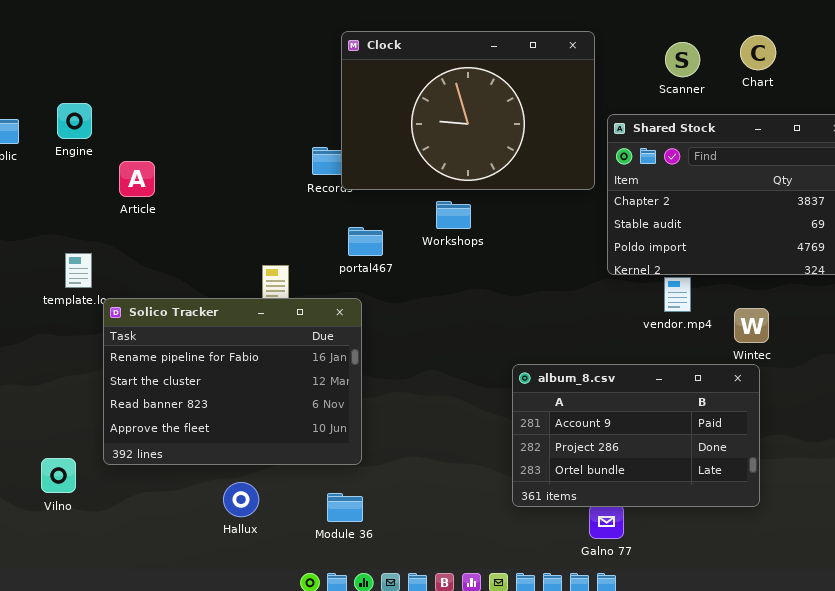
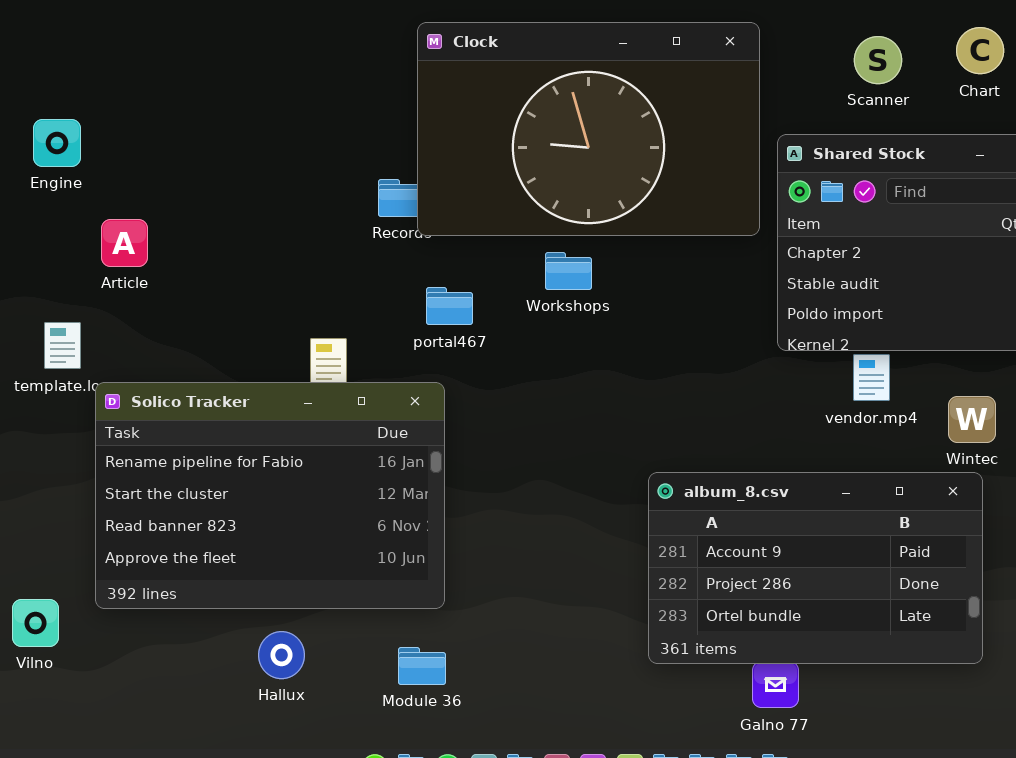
Article: [119,161,155,197] -> [101,219,148,267], moved

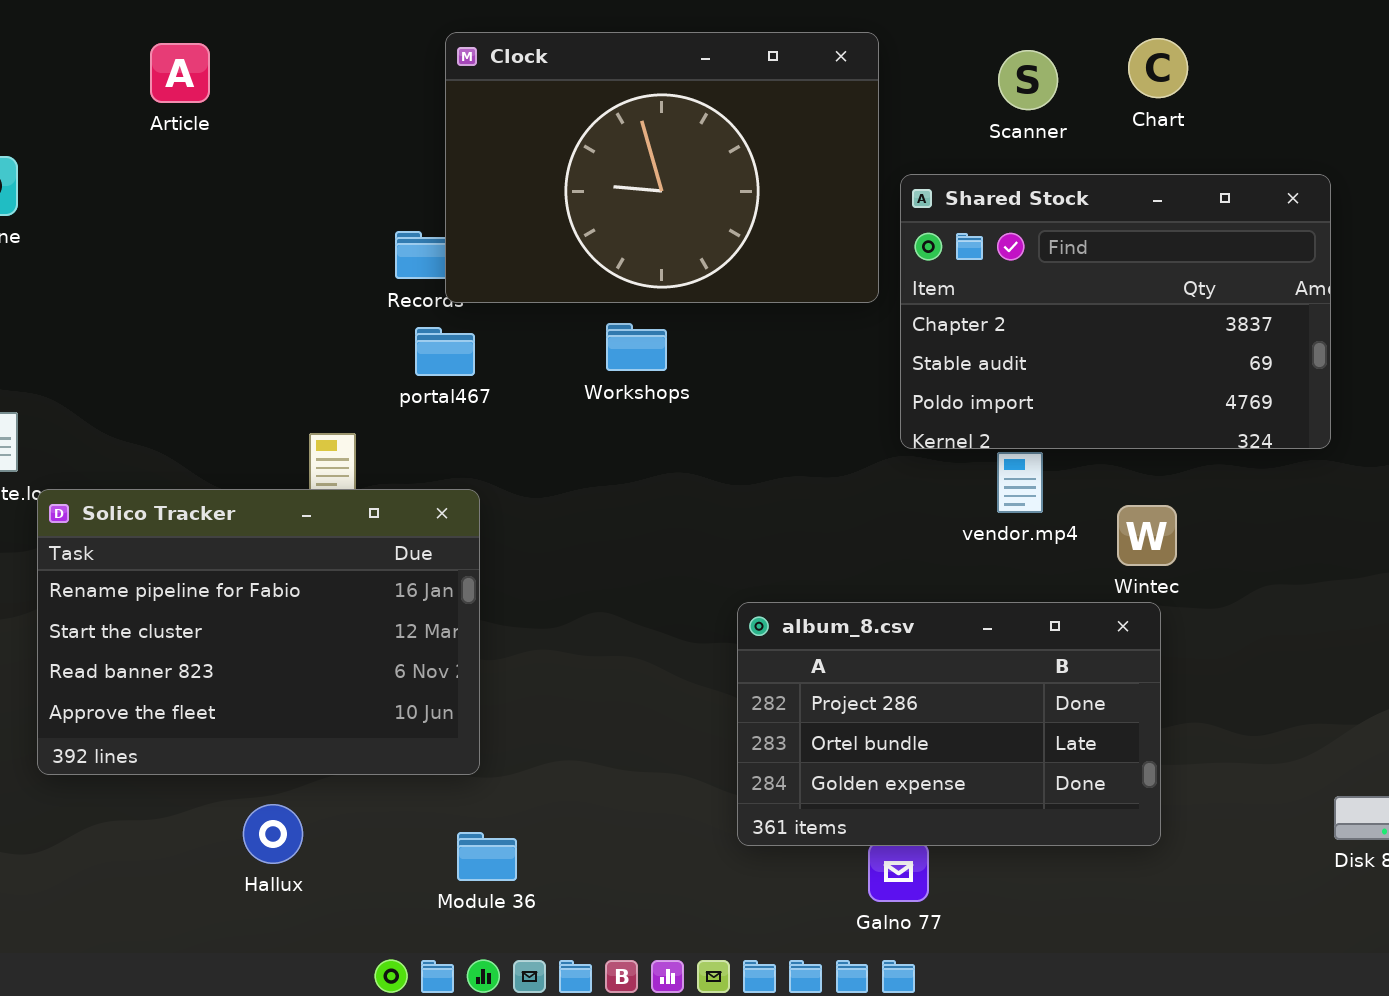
Article: [101,219,148,267] -> [150,43,210,103], moved
portal467: [426,287,473,325] -> [415,327,475,376], moved
album_8.csv: [648,472,983,664] -> [737,602,1161,846], scrolled down 1 row
Module 36: [398,647,446,685] -> [457,832,517,881], moved

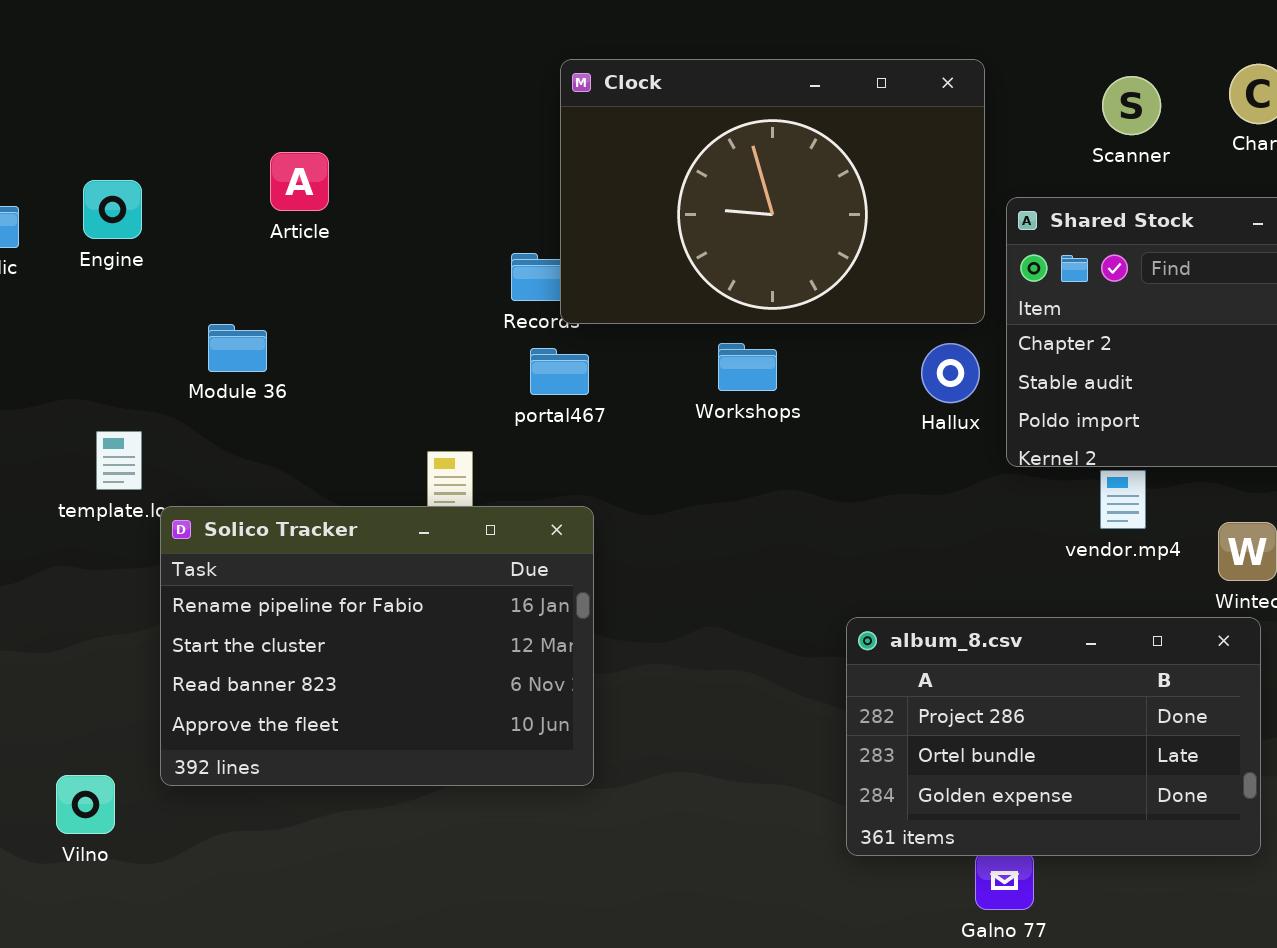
Article: [150,43,210,103] -> [270,152,329,211], moved
Hallux: [243,804,303,864] -> [921,343,980,403], moved
Module 36: [457,832,517,881] -> [208,324,267,372], moved

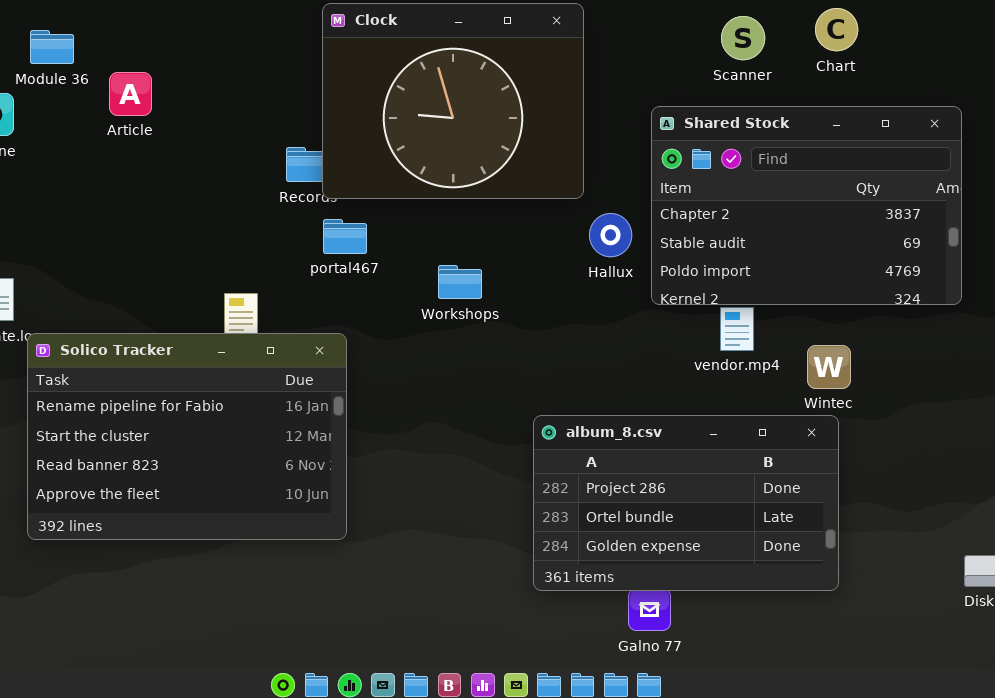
Clock: [560,59,985,324] -> [322,3,584,199], resized
Module 36: [208,324,267,372] -> [30,30,74,64], moved
Workshops: [718,343,777,391] -> [438,265,482,299], moved
portal467: [530,348,589,395] -> [323,219,367,254], moved

